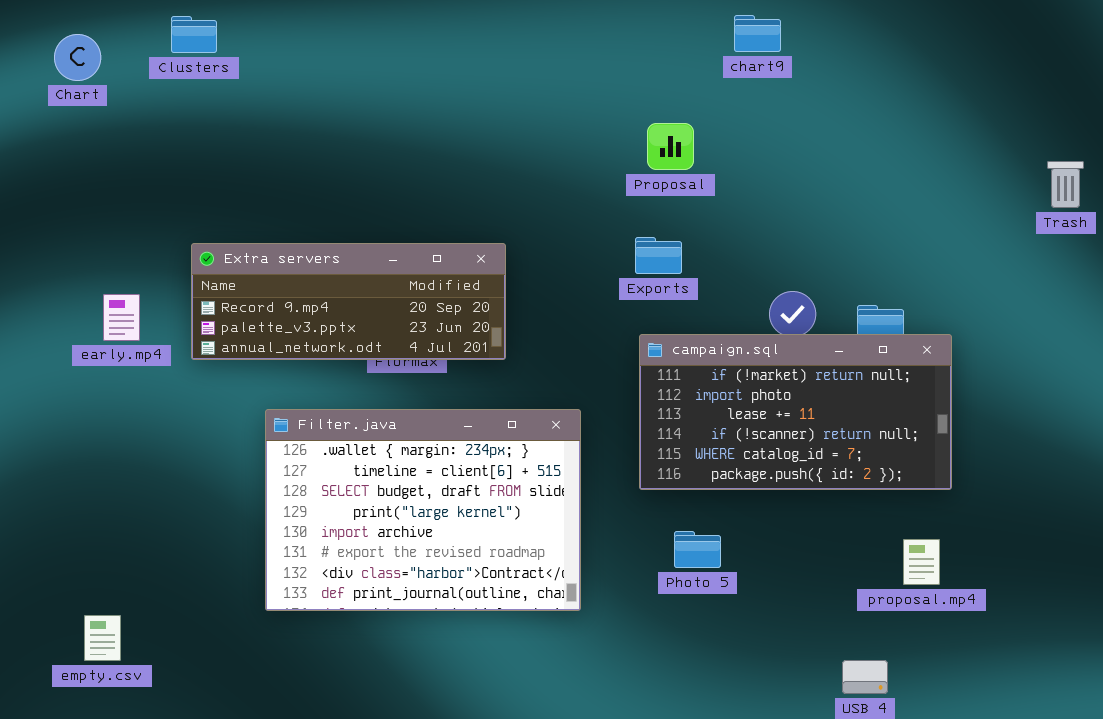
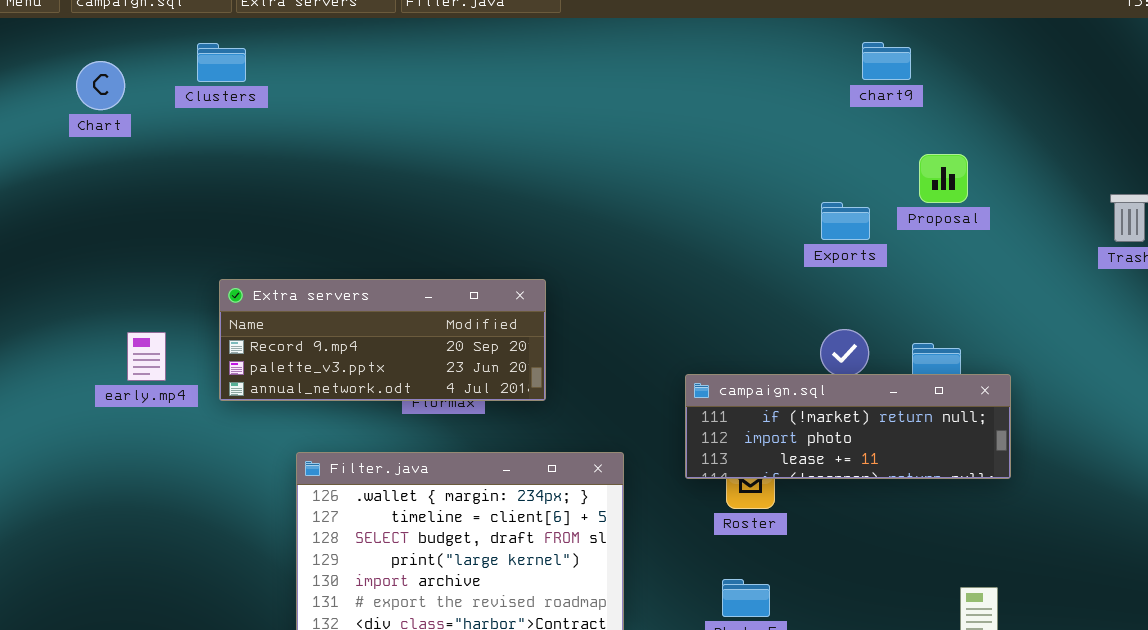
chart9: [734,15,781,52] -> [862,42,911,80], moved
Proposal: [647,123,694,170] -> [919,154,968,203], moved
Exports: [635,237,682,274] -> [821,202,870,240], moved
campaign.sql: [639,334,952,490] -> [685,374,1011,479], resized

